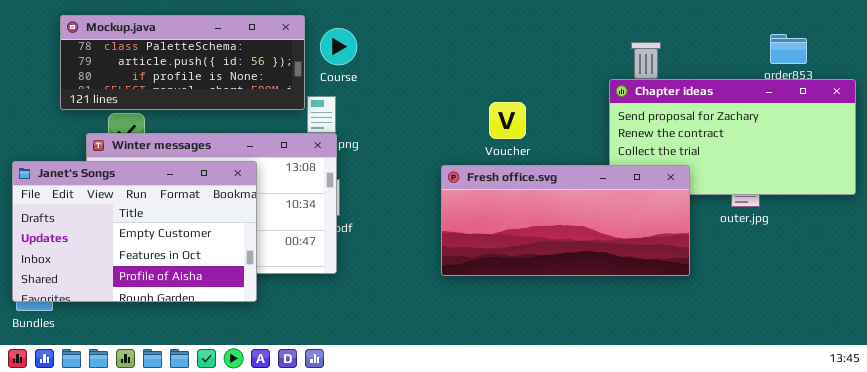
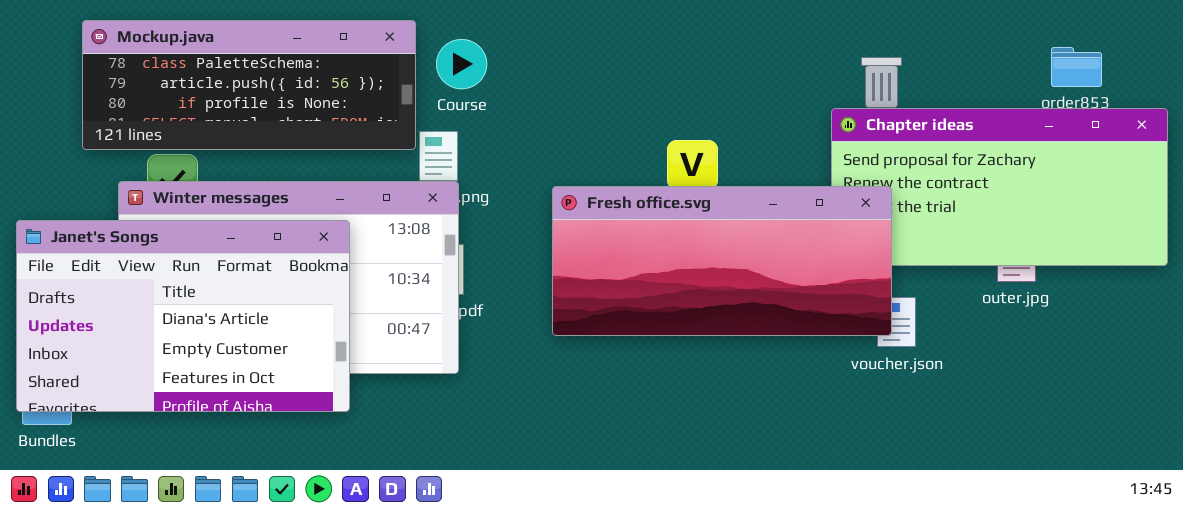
Janet's Songs: [12,161,257,302] -> [16,220,350,412], scrolled up 1 row
Fresh office.svg: [441,165,690,276] -> [552,186,892,336], moved

